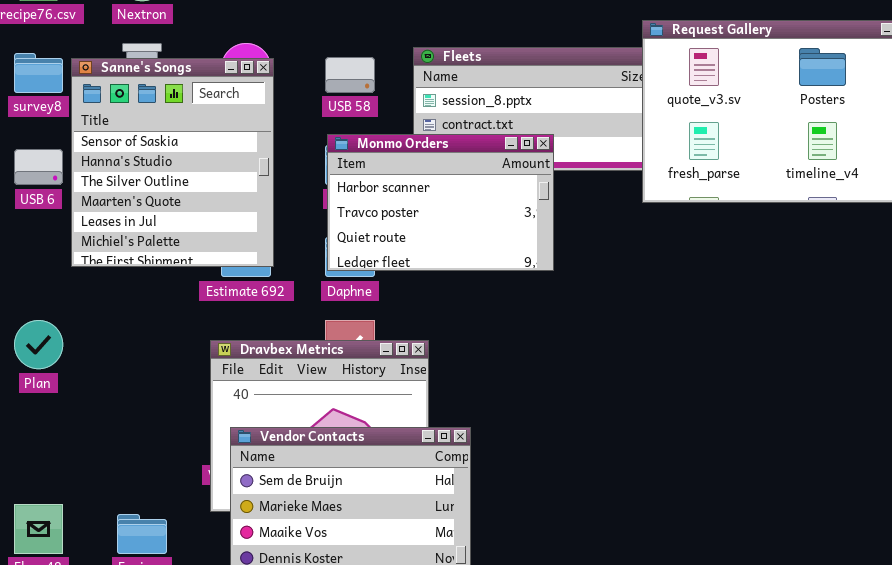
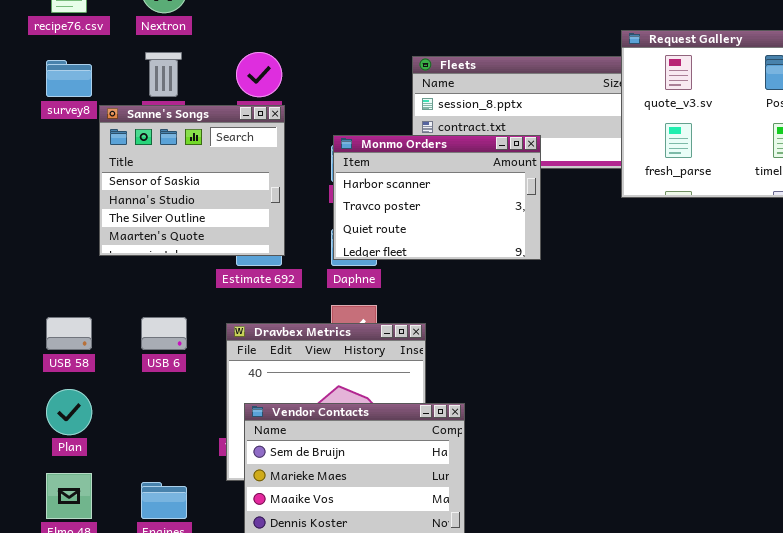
USB 58: [325,57,375,93] -> [46,317,92,350], moved
Sanne's Songs: [71,58,274,267] -> [99,105,285,256], resized
USB 6: [14,149,63,185] -> [141,317,187,350], moved
Plan: [14,320,63,369] -> [46,389,92,435], moved

